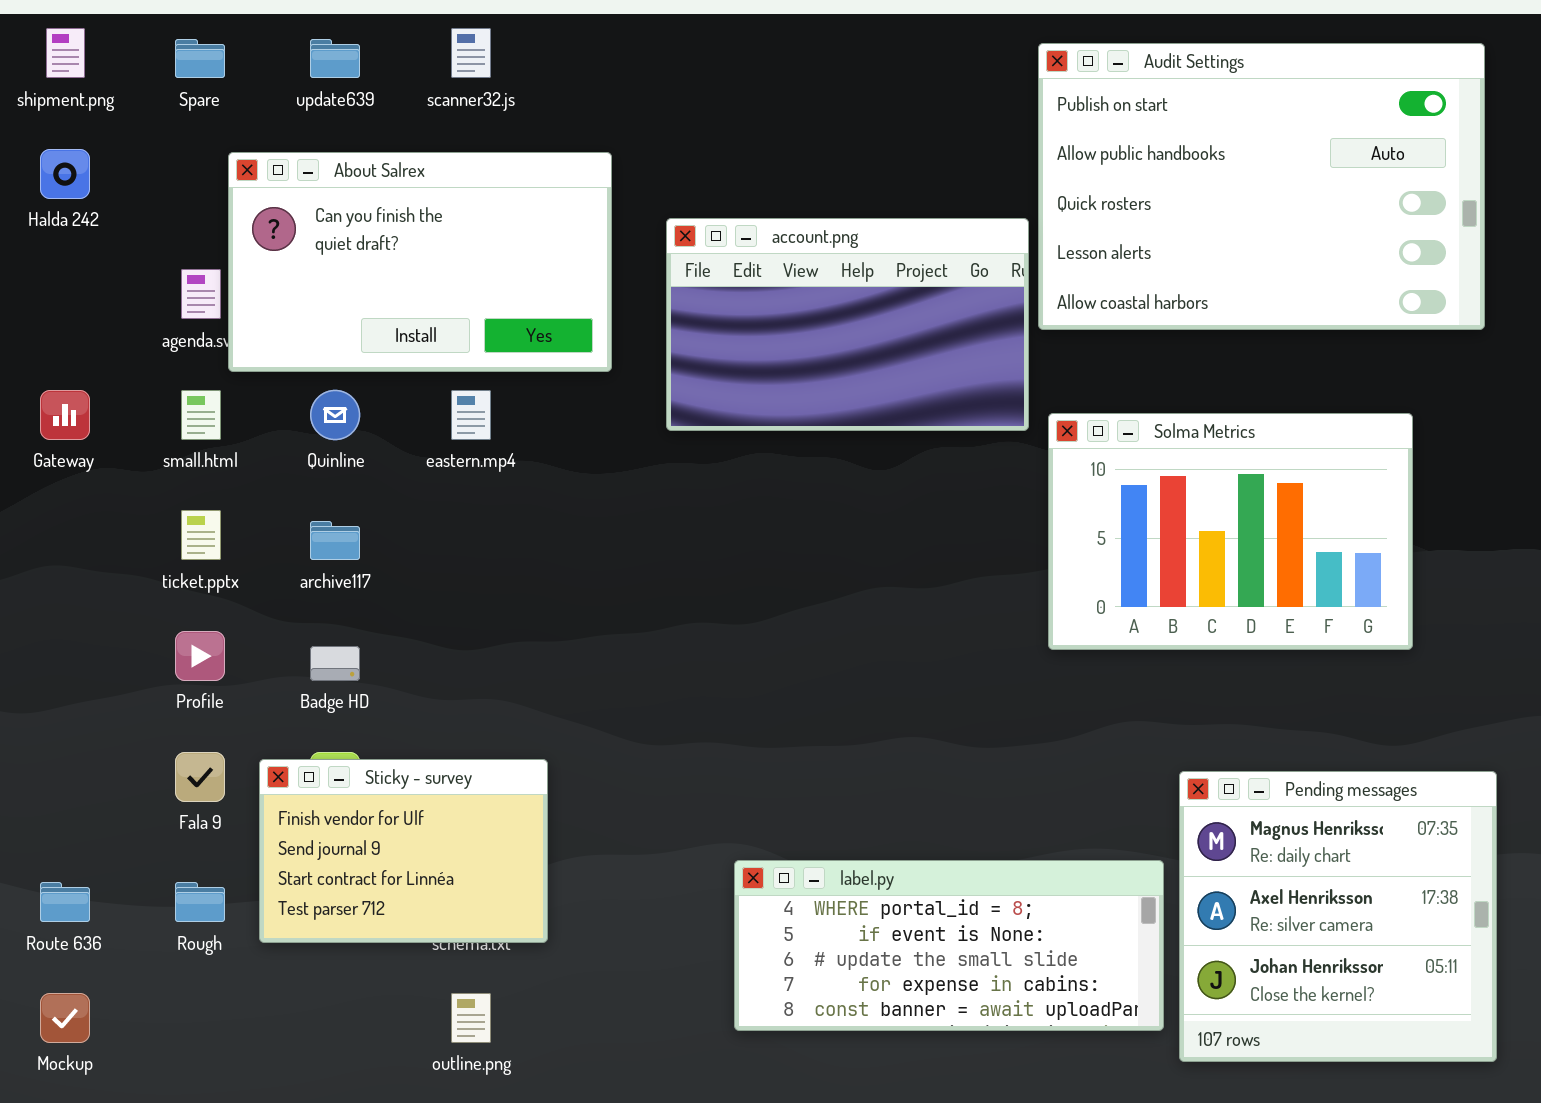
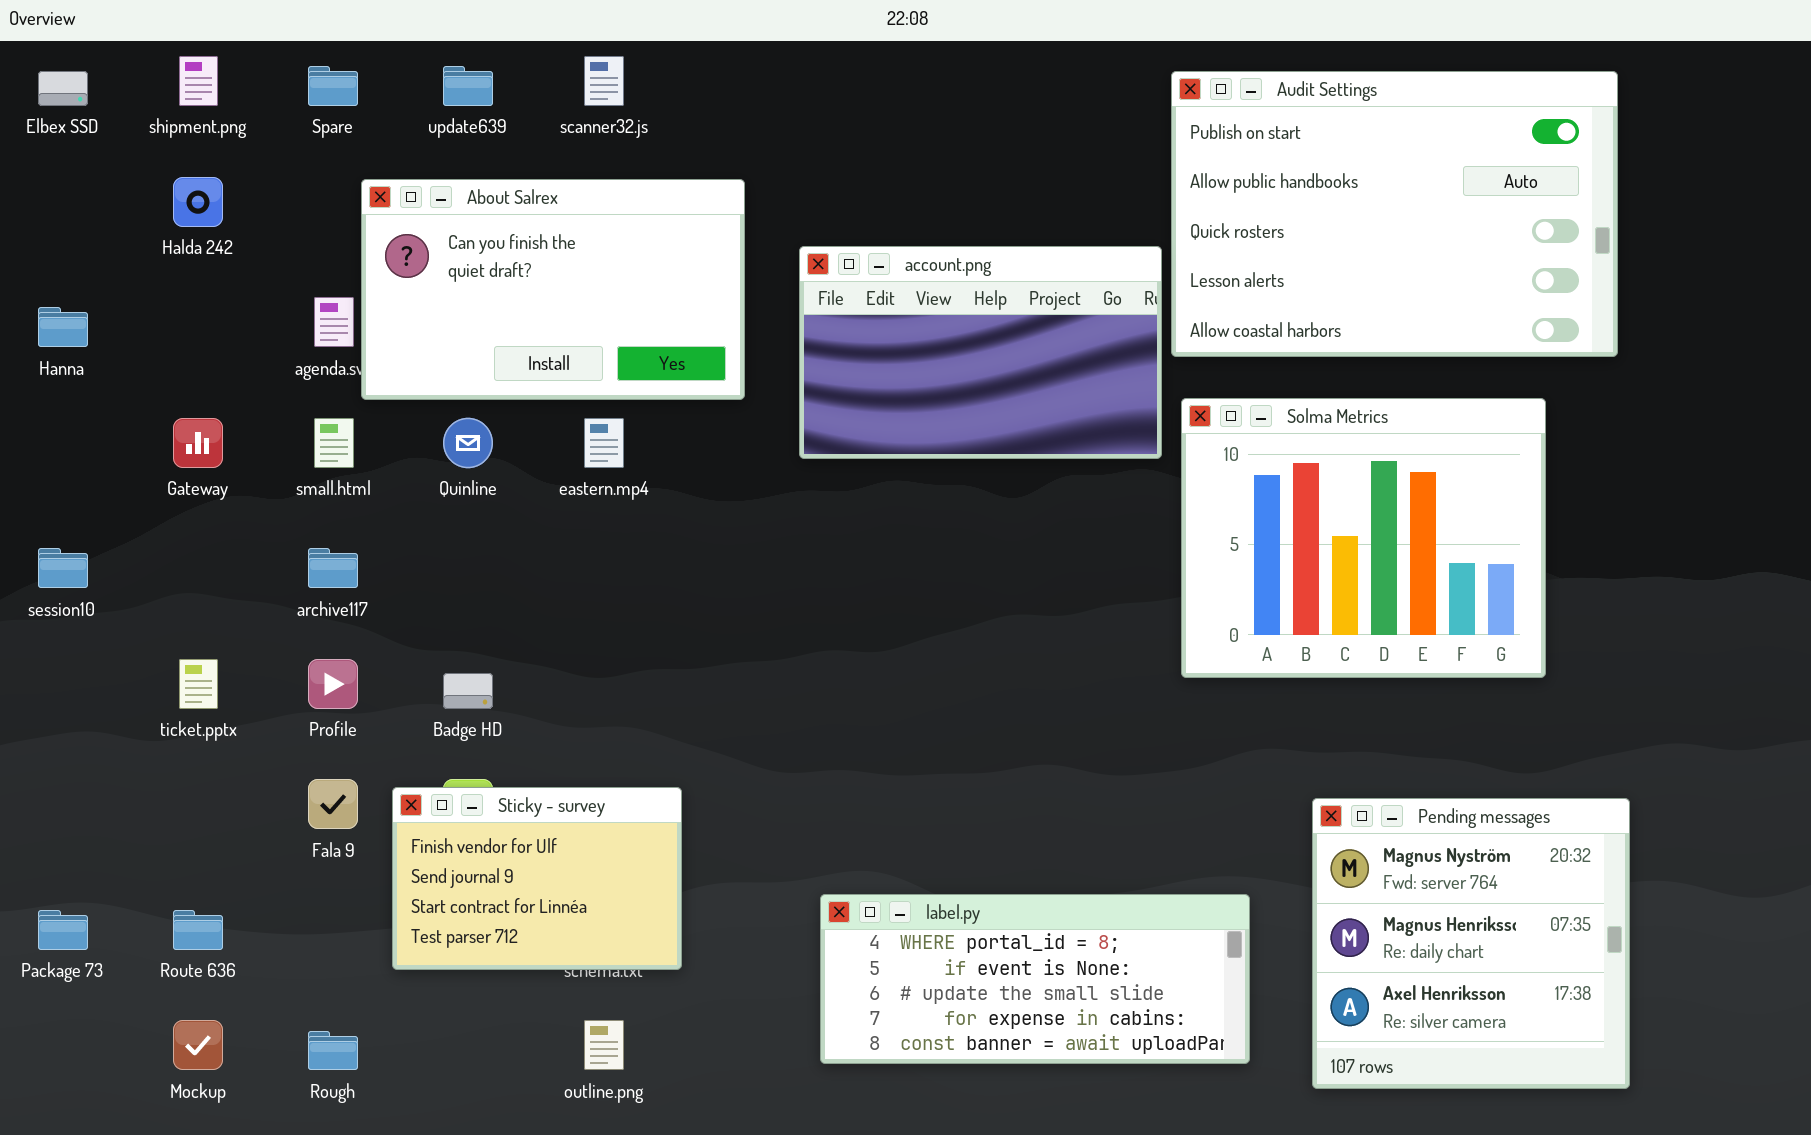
Solma Metrics: [1048,413,1413,650] -> [1181,398,1546,678], resized
ticket.pptx: [181,510,221,560] -> [179,659,218,709], moved
archive117: [310,521,360,560] -> [308,548,358,588], moved
Pending messages: [1179,771,1497,1062] -> [1312,798,1630,1089], scrolled up 1 row
label.py: [734,860,1164,1031] -> [820,894,1250,1064], moved
Rough: [175,882,225,922] -> [308,1031,358,1070], moved

